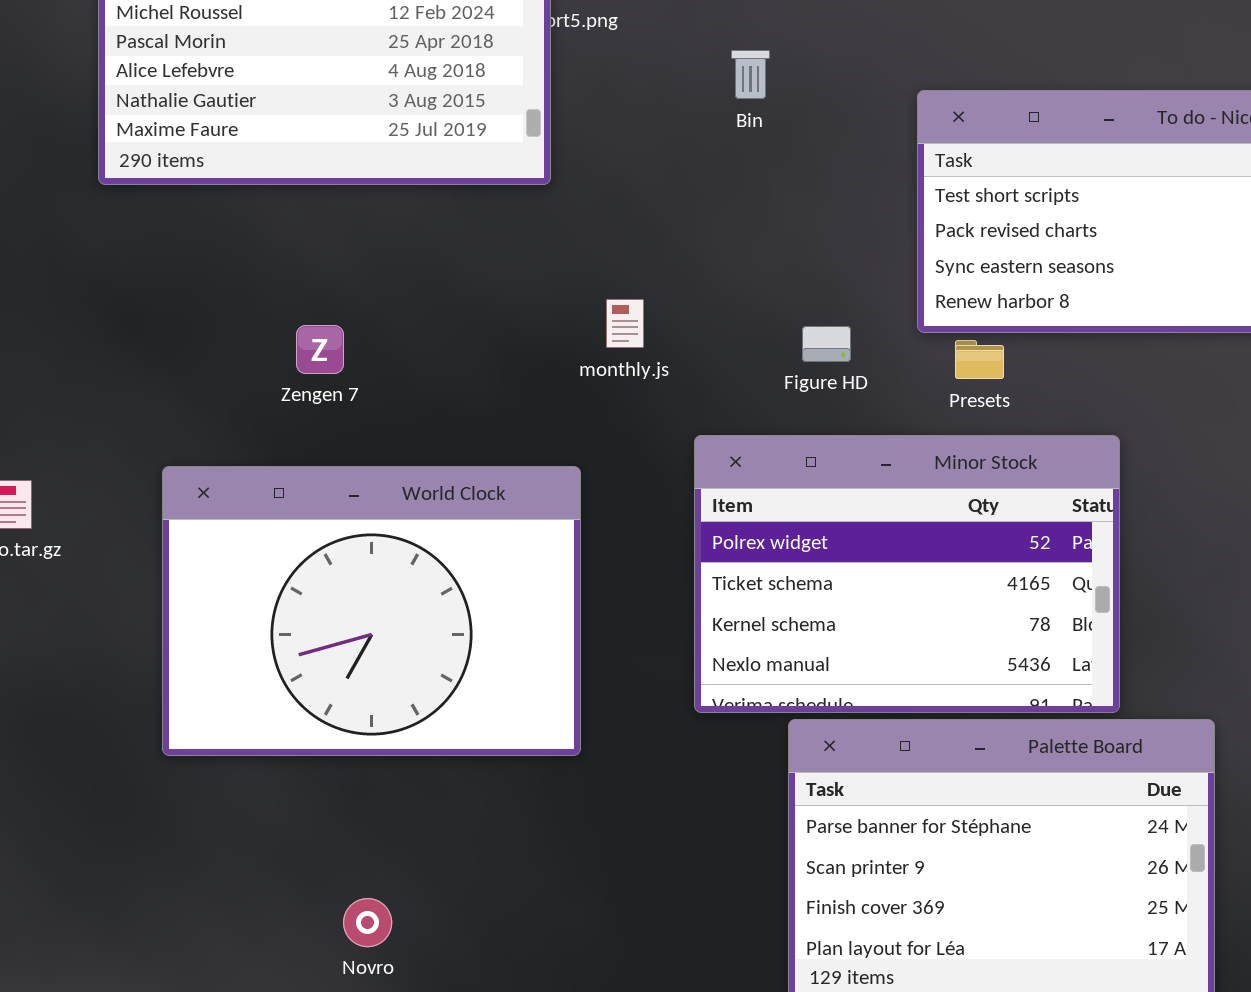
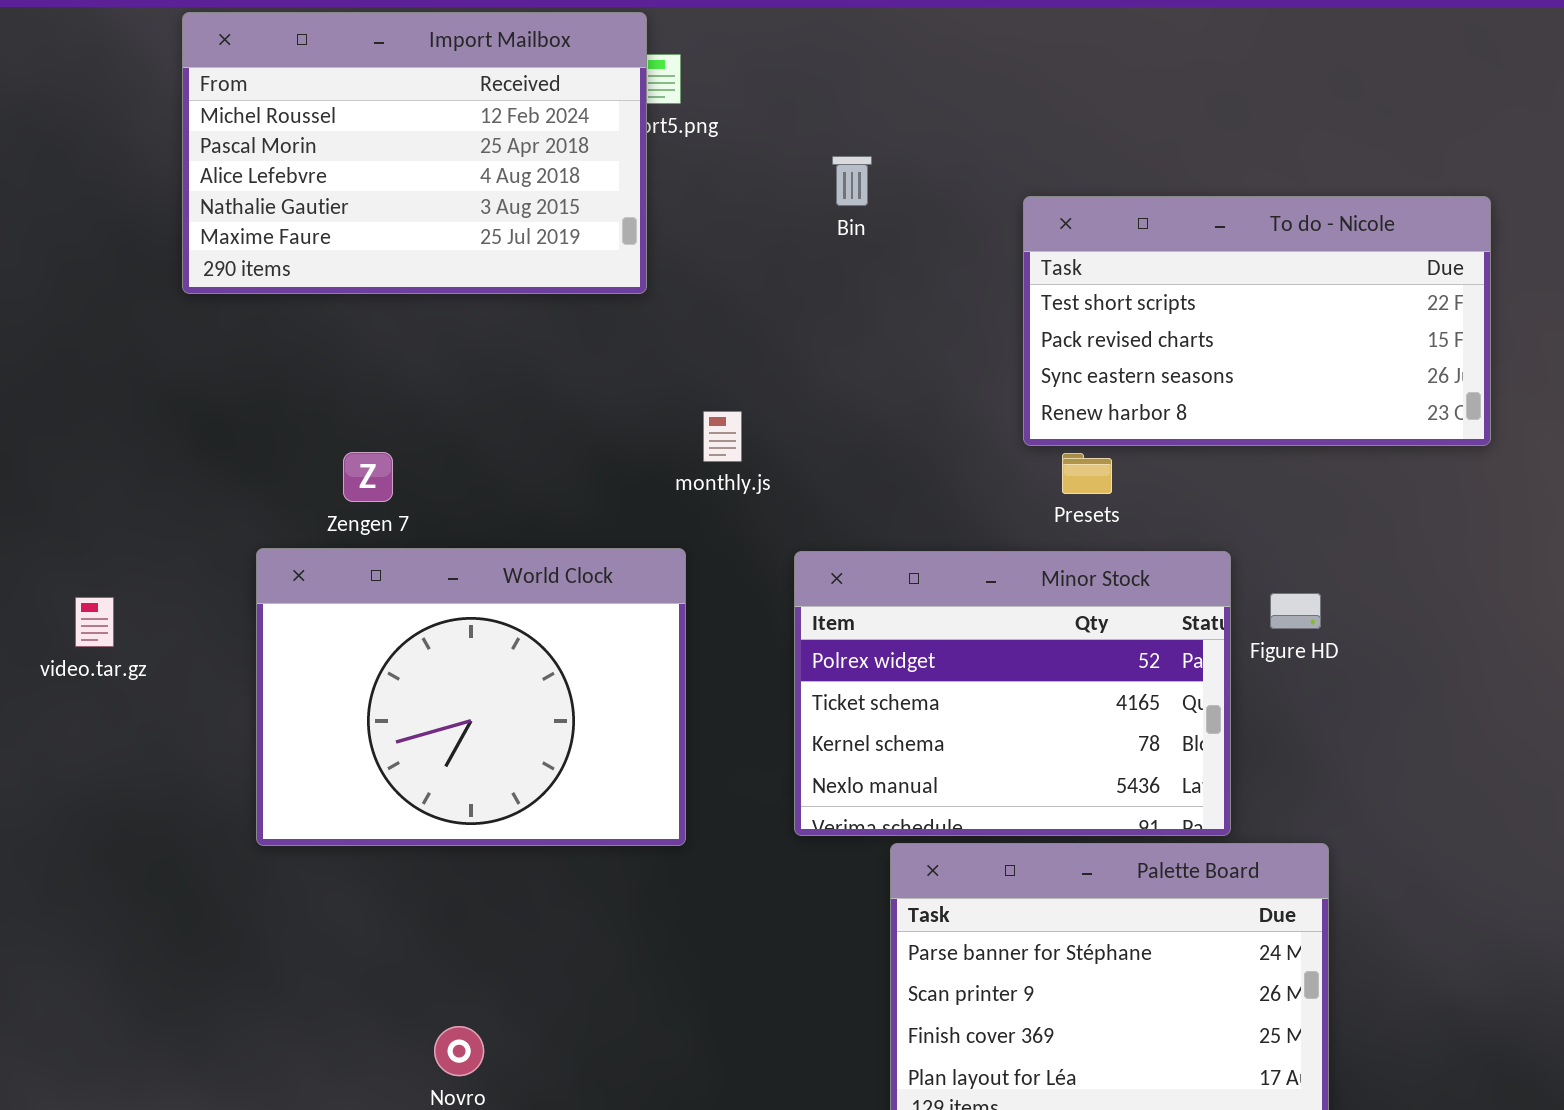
Zengen 7: [296,325,344,374] -> [343,452,393,502], moved
Figure HD: [802,326,851,362] -> [1270,593,1321,629], moved
World Clock: [162,466,581,756] -> [256,548,686,846], moved

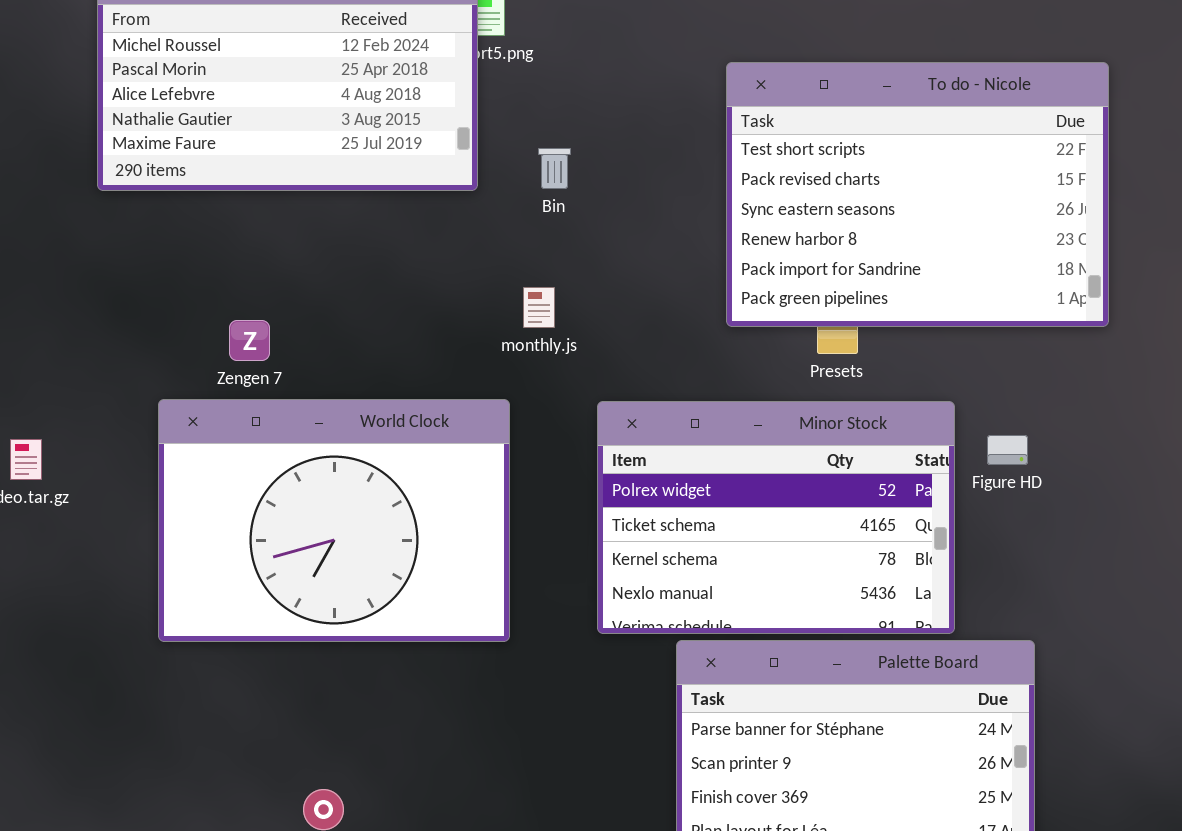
Bin: [832,156,872,206] -> [538,148,571,189], moved
To do - Nicole: [1023,196,1491,446] -> [726,62,1109,327], moved, resized

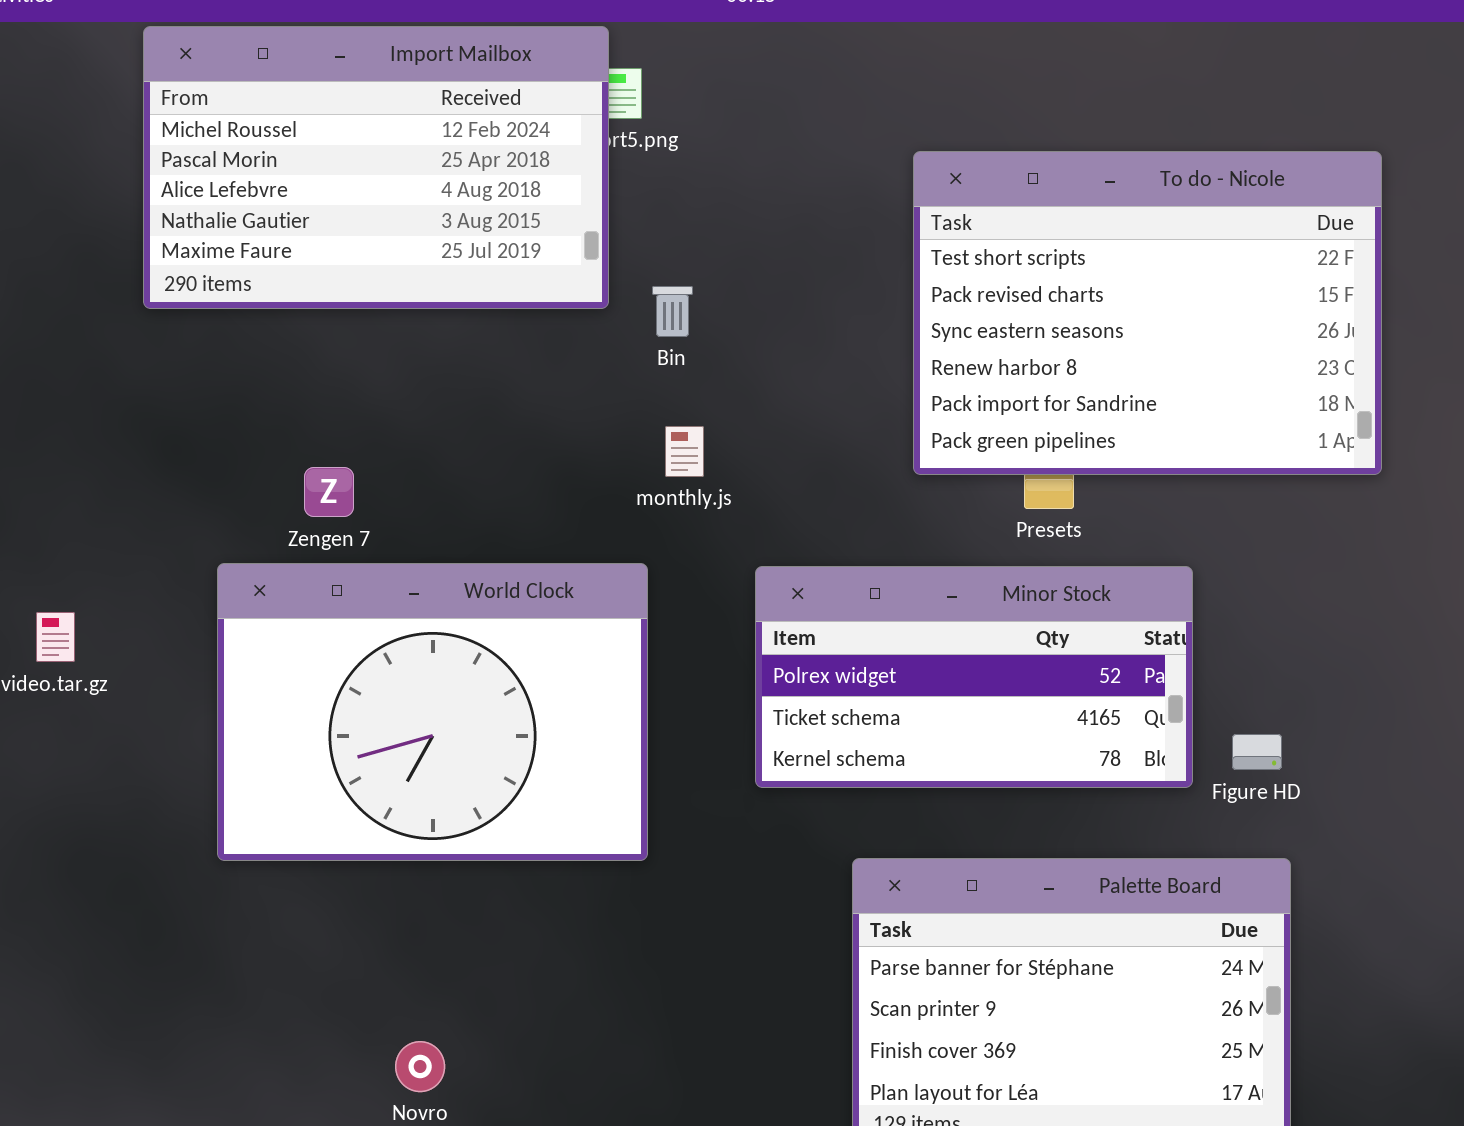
Bin: [538,148,571,189] -> [652,286,693,337], moved
Minor Stock: [597,401,955,634] -> [755,566,1193,788], resized
Figure HD: [987,435,1028,465] -> [1232,734,1282,770], moved

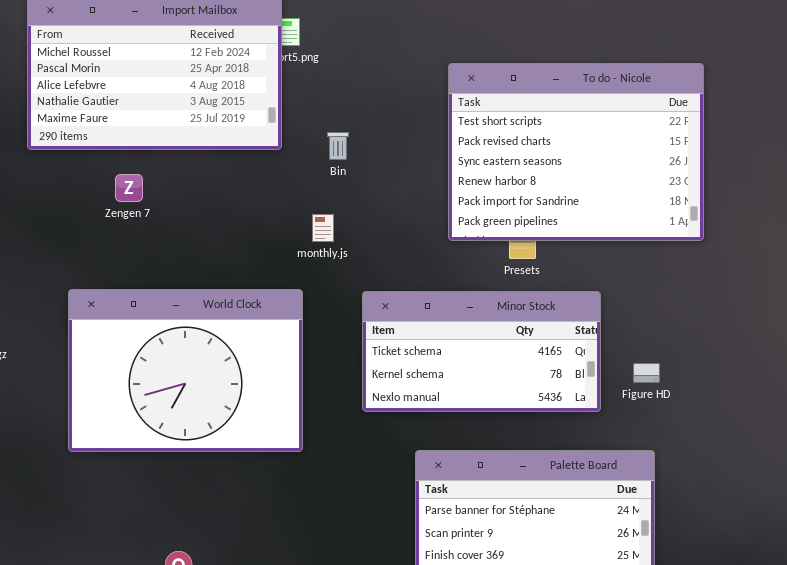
Bin: [652,286,693,337] -> [327,132,349,160], moved
Zengen 7: [304,467,354,517] -> [115,174,143,202], moved
Minor Stock: [755,566,1193,788] -> [362,291,601,412], scrolled down 1 row
Figure HD: [1232,734,1282,770] -> [633,363,660,383], moved

